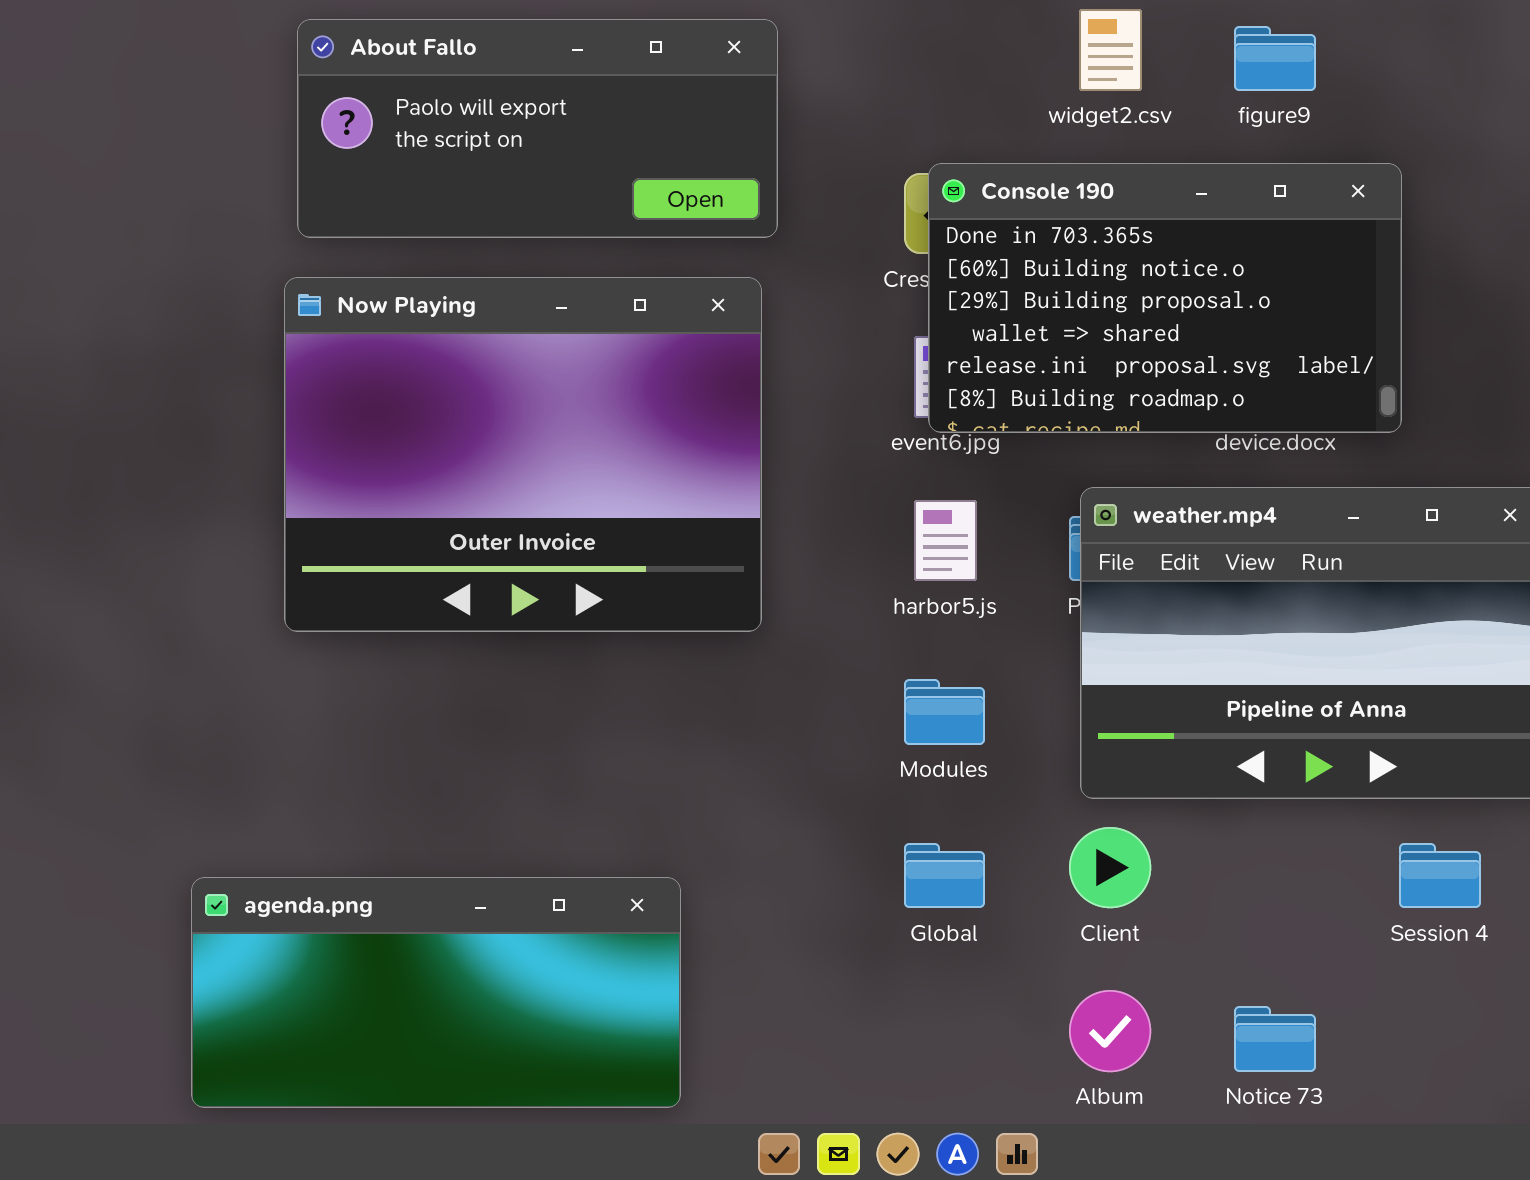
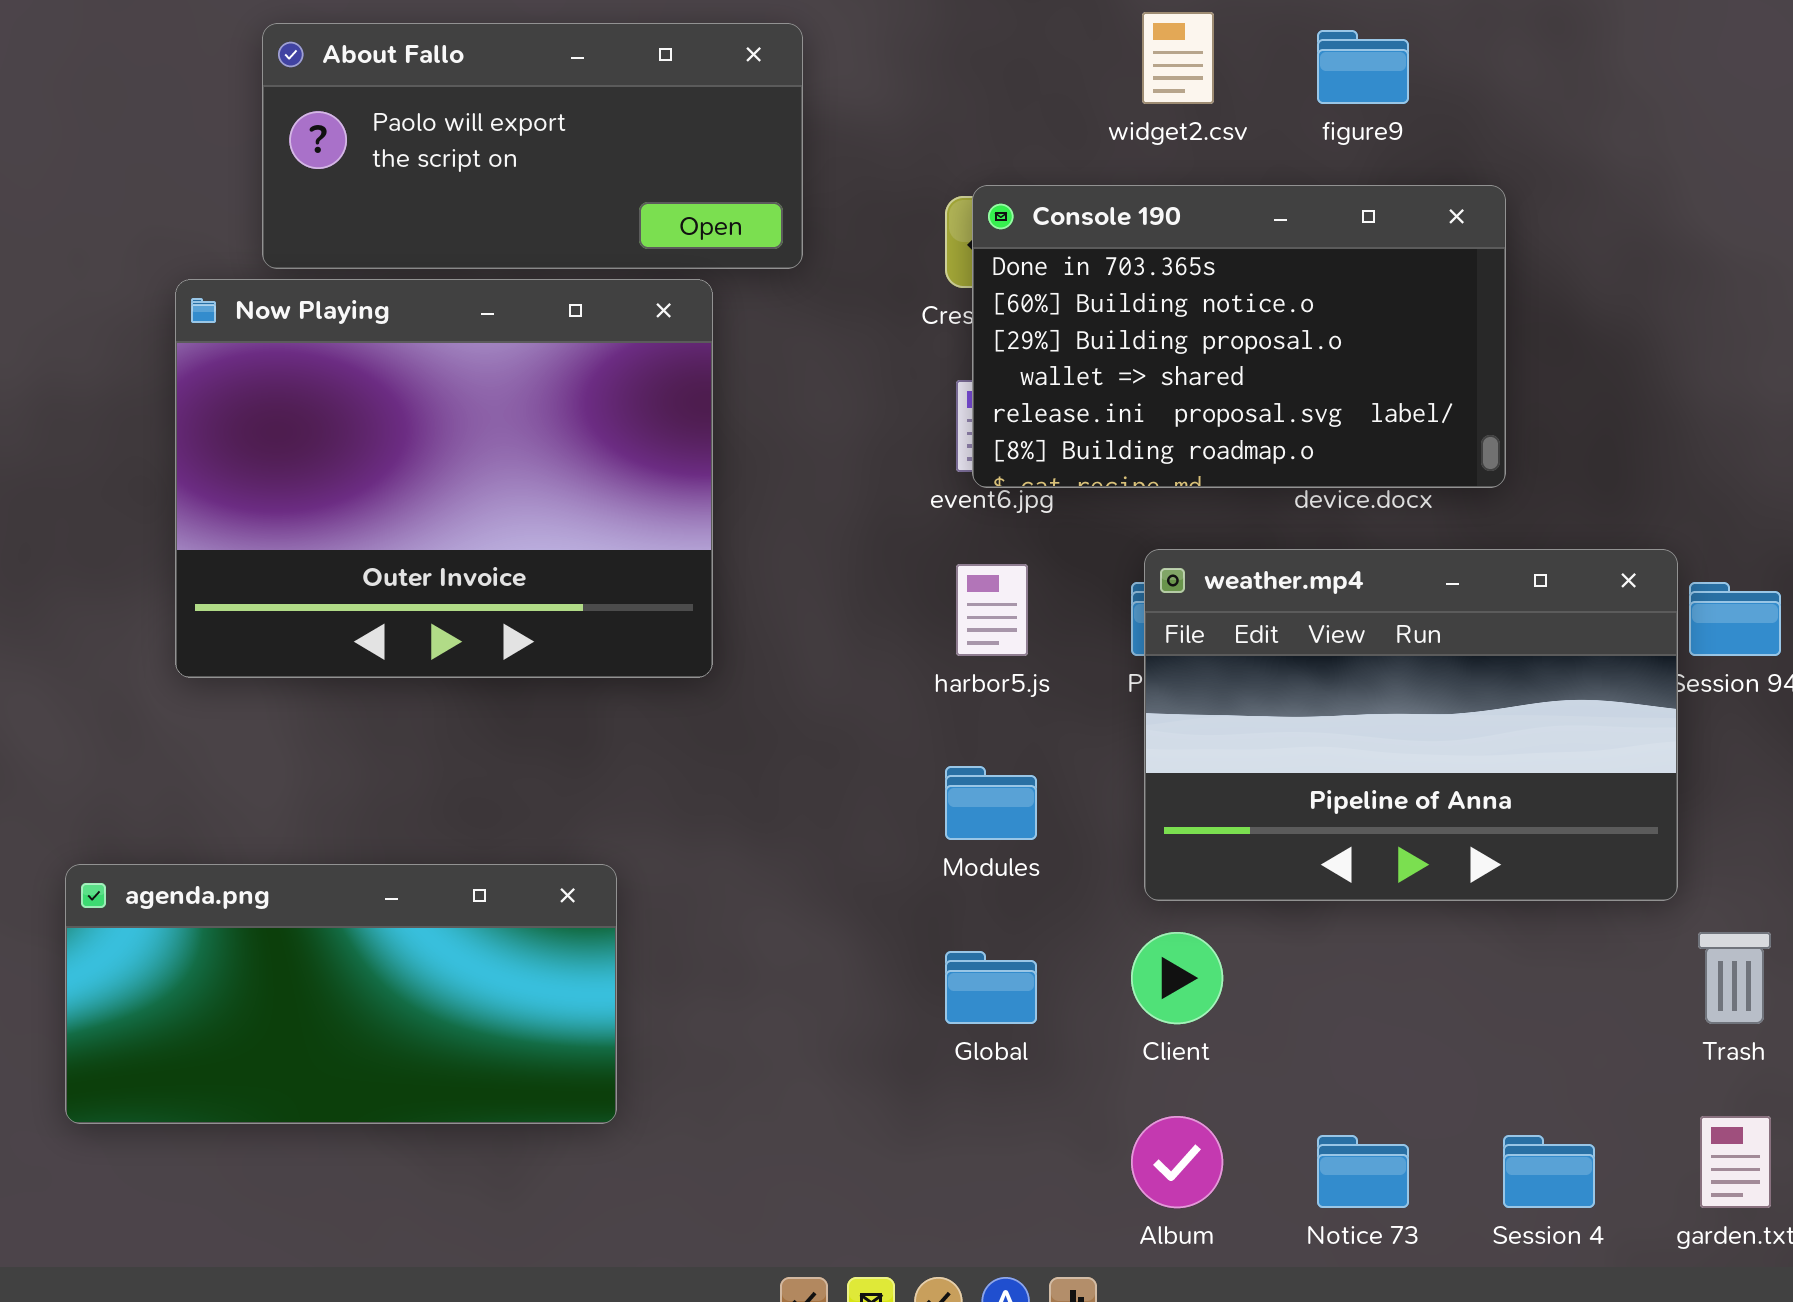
Now Playing: [284,277,762,632] -> [175,279,713,678], moved
Session 4: [1399,843,1481,908] -> [1503,1135,1595,1208], moved
agenda.png: [191,877,681,1108] -> [65,864,617,1124], moved

